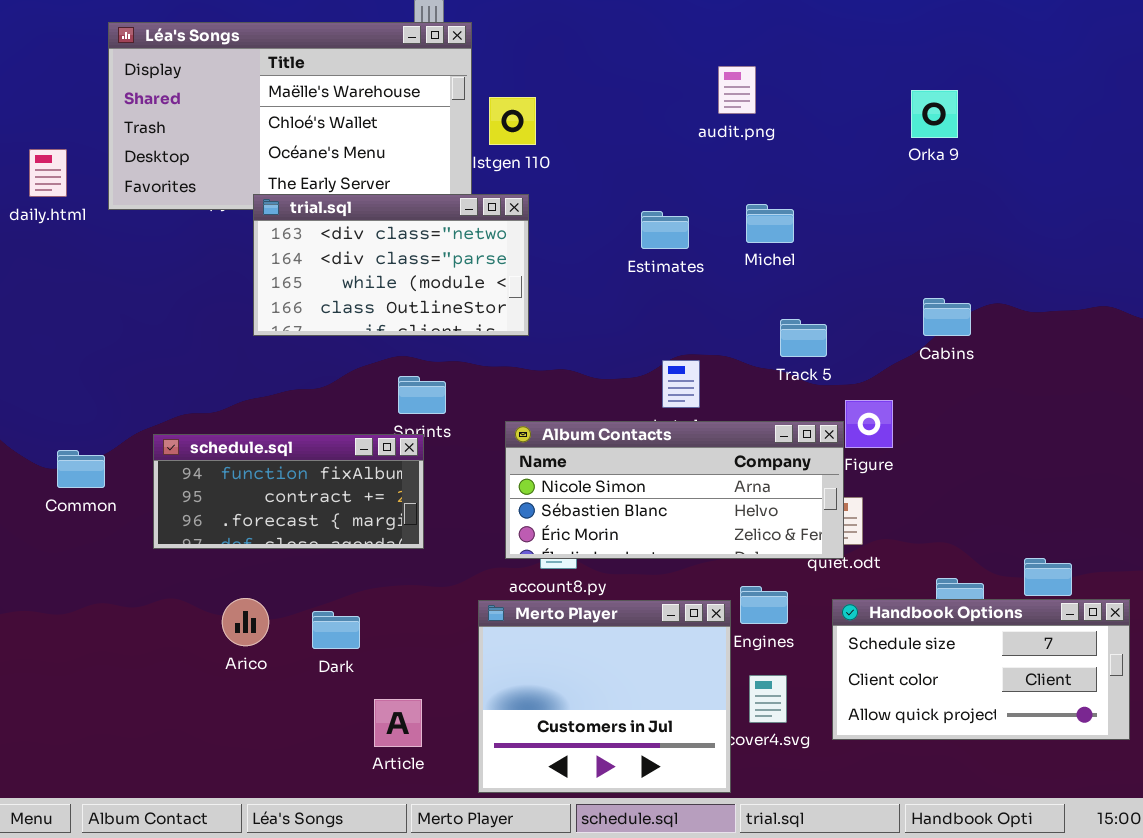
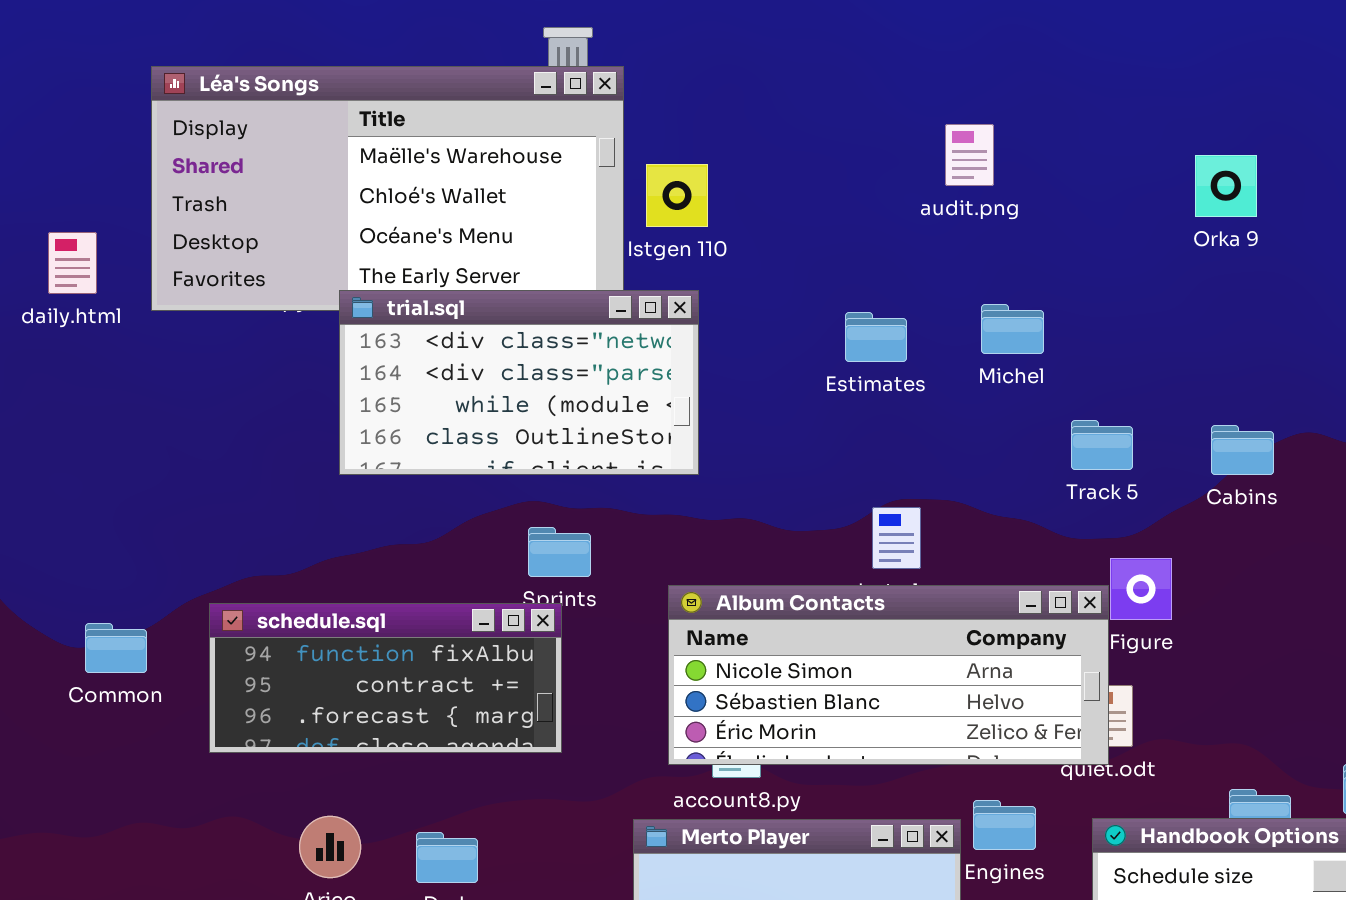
Track 5: [780,319,827,357] -> [1071,420,1133,470], moved

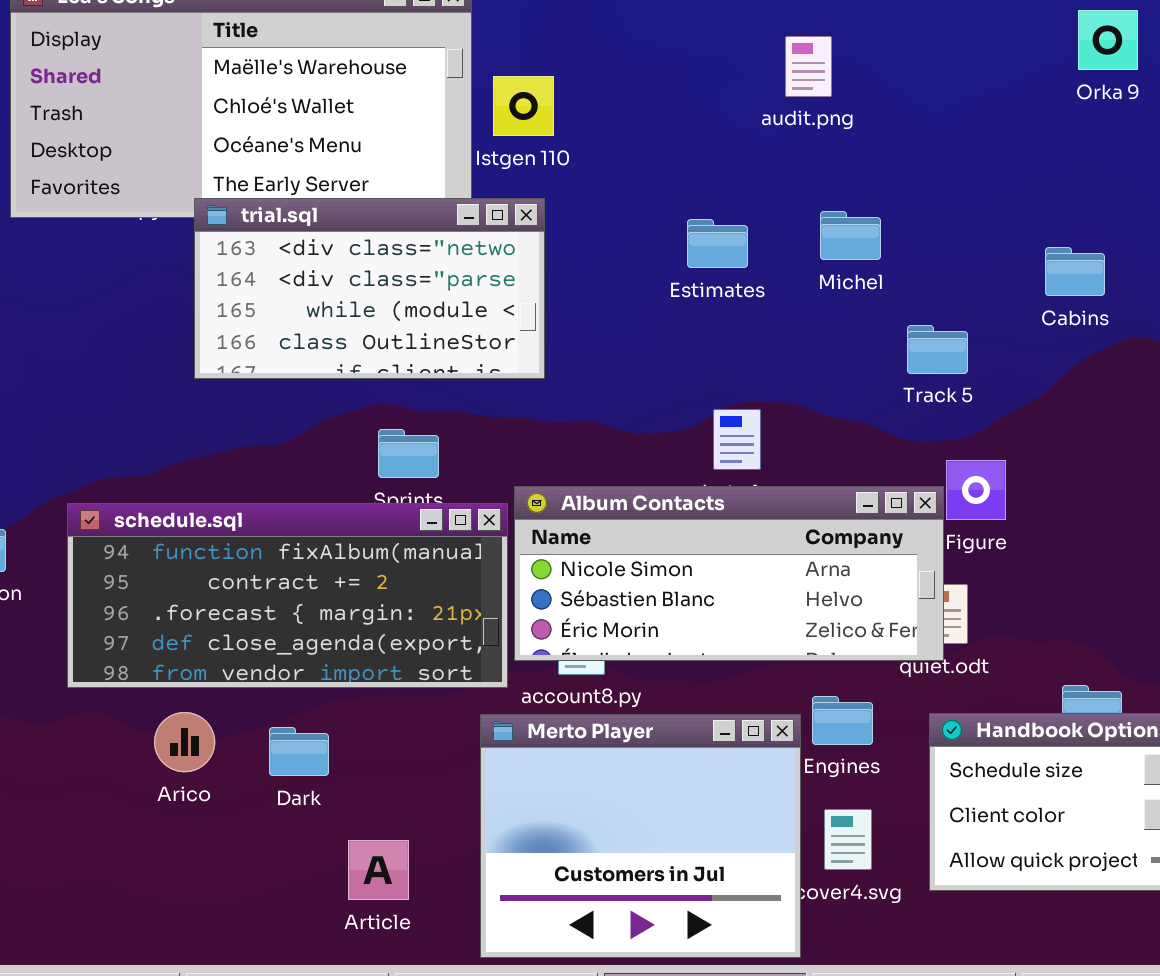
Orka 9: [1195,155,1257,217] -> [1078,10,1138,70], moved
Cabins: [1211,425,1274,475] -> [1045,247,1105,296], moved
schedule.sql: [209,603,562,753] -> [67,503,508,688], resized

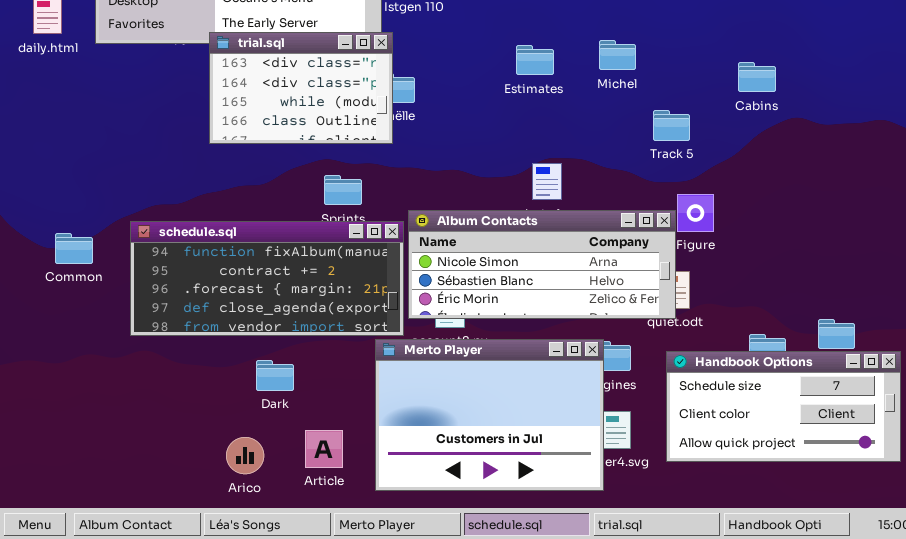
trial.sql: [194,198,545,379] -> [209,32,393,144], resized
Arico: [154,712,215,772] -> [226,437,264,474], moved
Merto Player: [480,714,801,958] -> [375,339,604,491], moved, resized

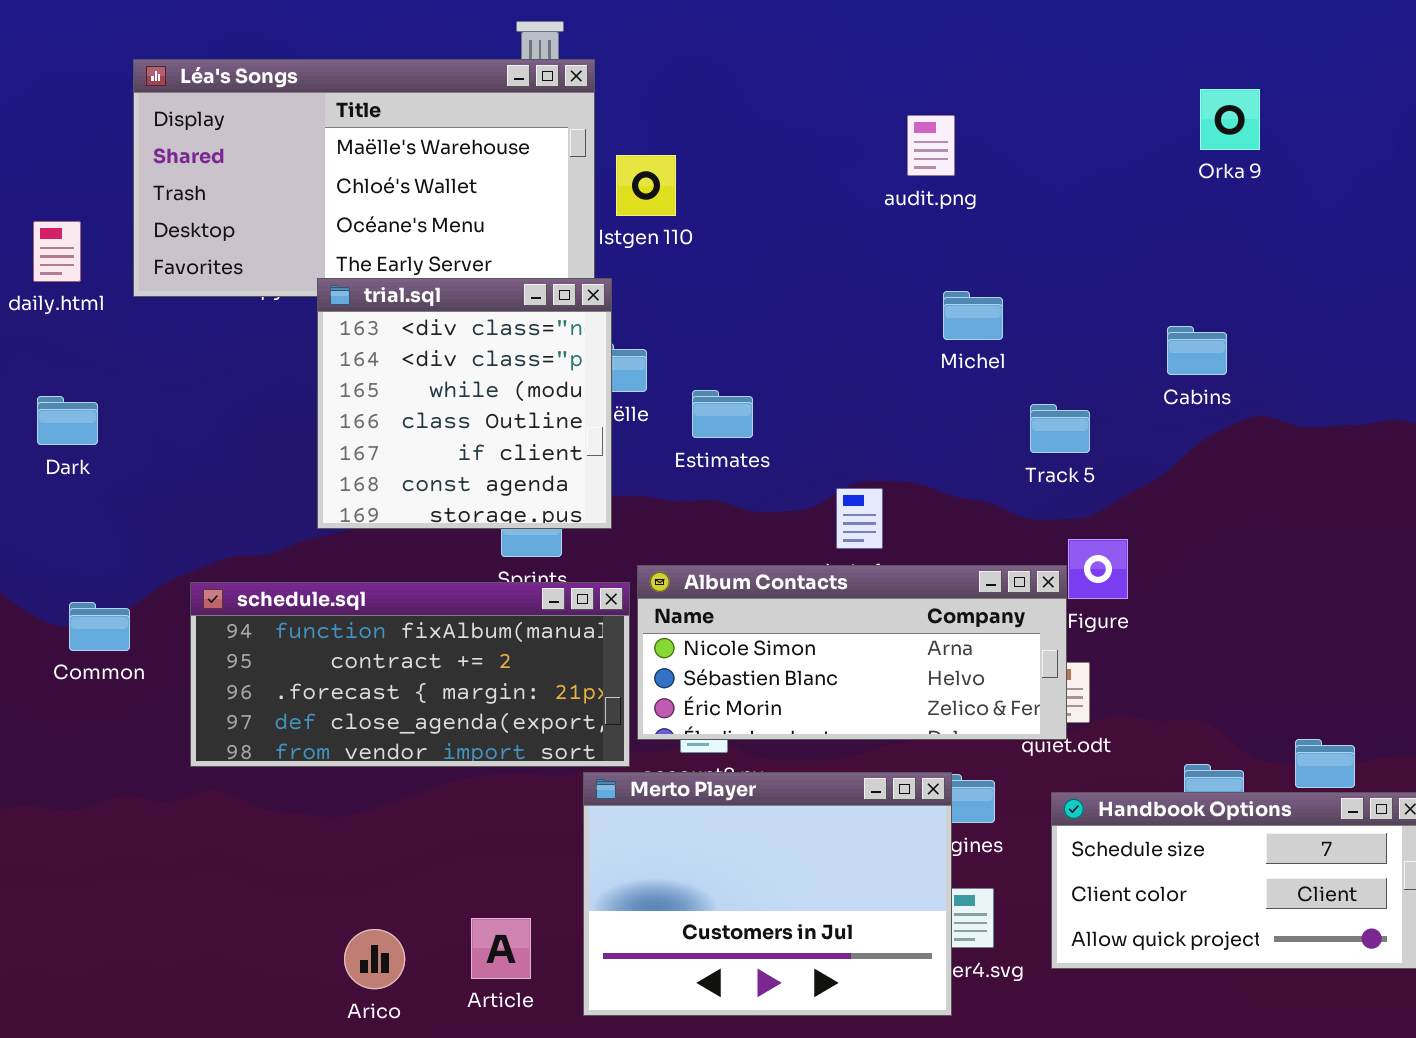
trial.sql: [209,32,393,144] -> [317,278,612,529], resized
Estimates: [516,45,554,75] -> [692,390,753,438], moved
Dark: [256,360,294,391] -> [37,396,98,445], moved

